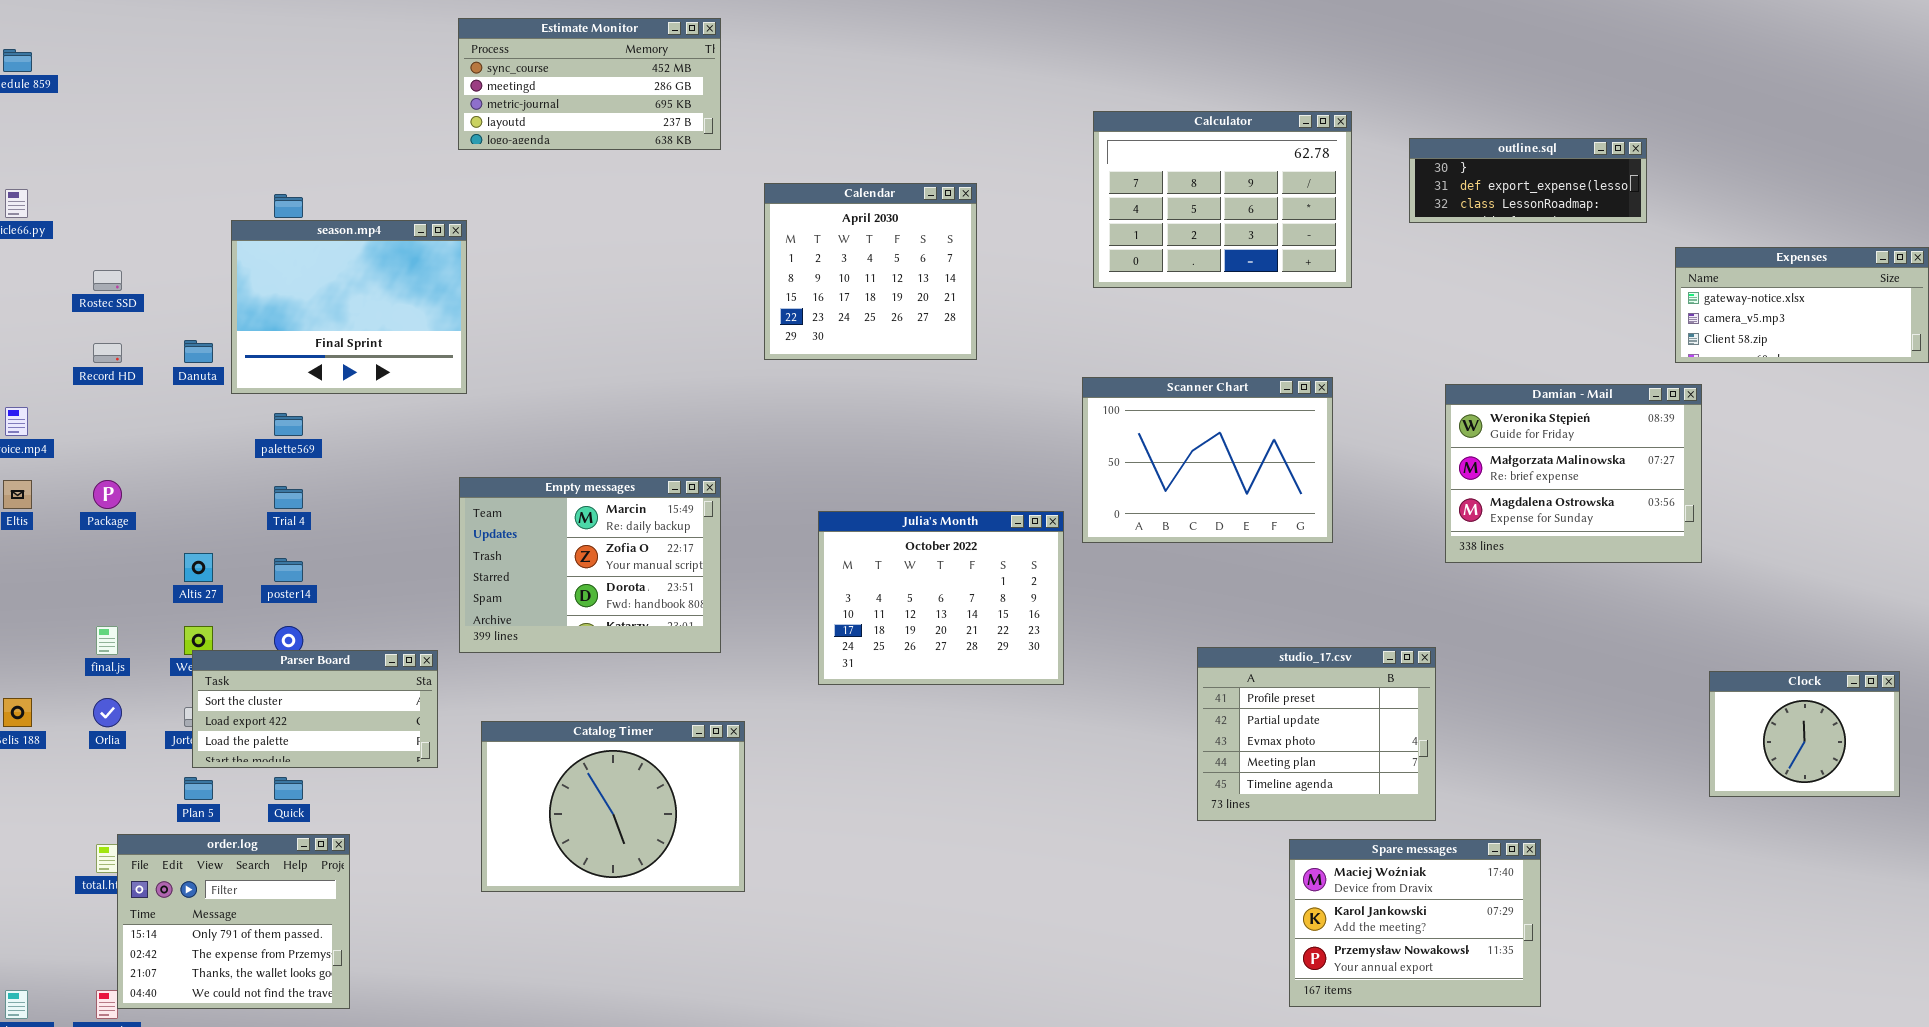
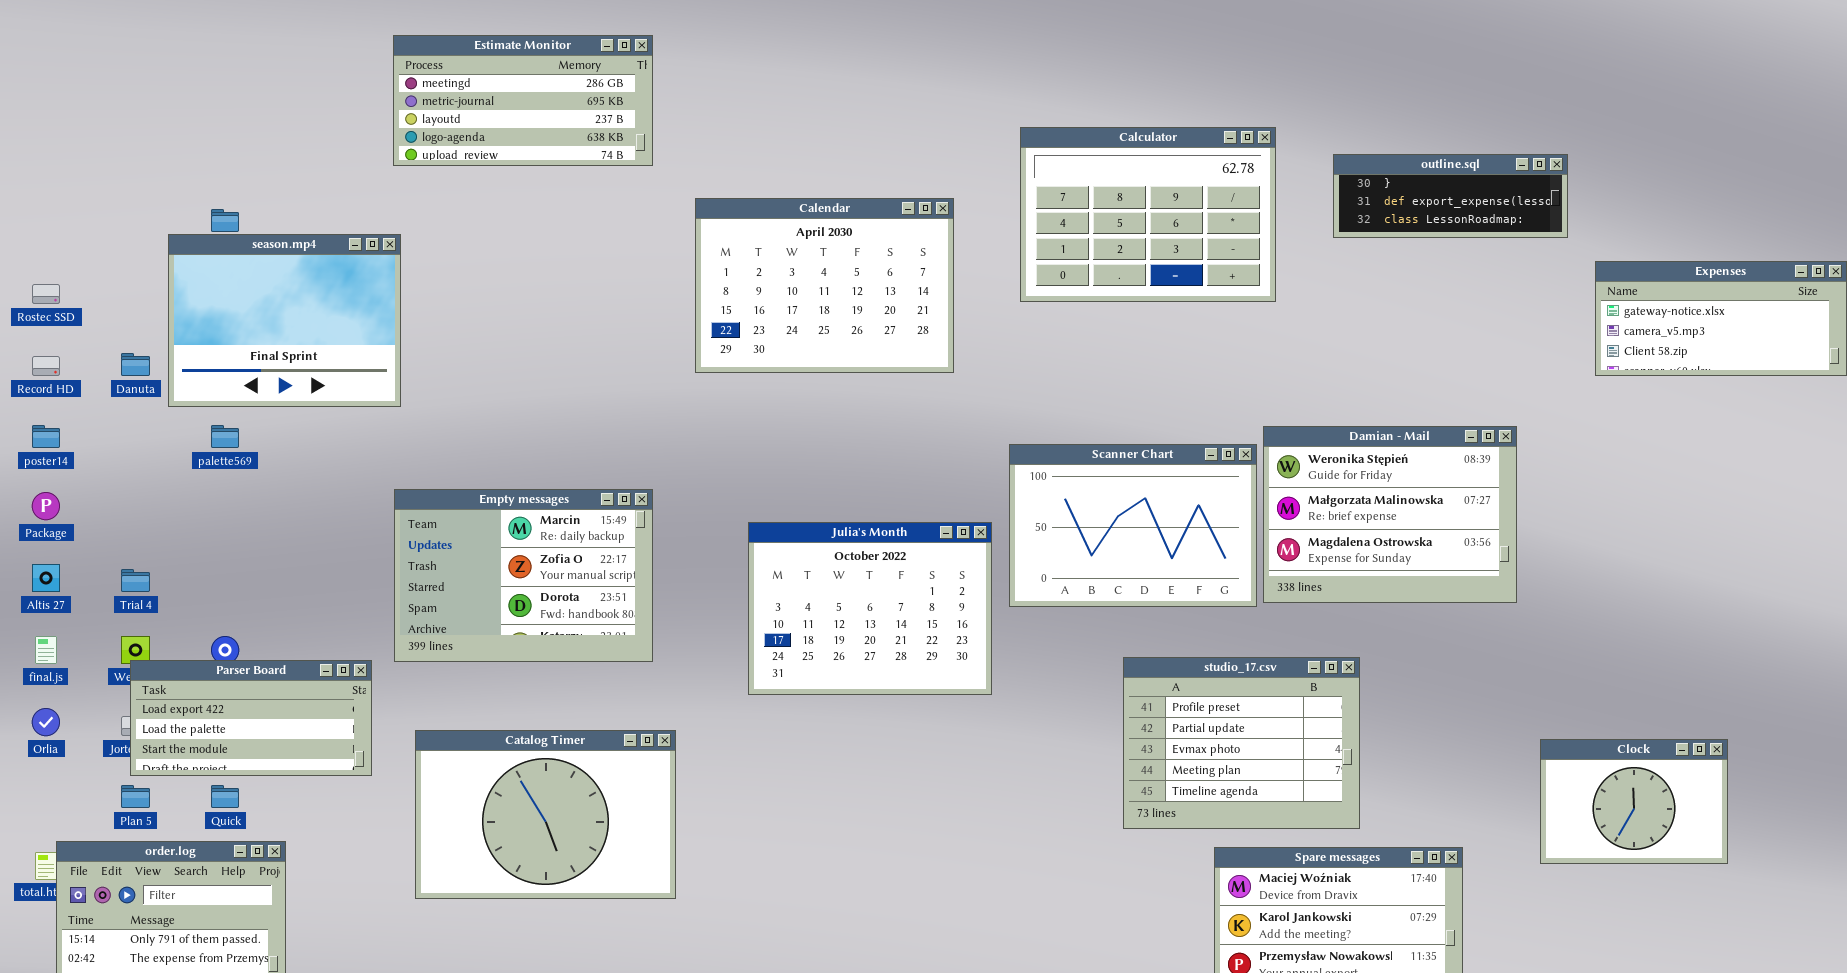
Estimate Monitor: [458,18,721,150] -> [393,35,653,166], scrolled down 1 row
Calendar: [764,183,977,360] -> [695,198,954,373], resized
Scanner Chart: [1082,377,1333,543] -> [1009,444,1257,607], moved
Damian - Mail: [1445,384,1702,563] -> [1263,426,1517,603], moved
Trial 4: [274,486,303,509] -> [121,569,150,592], moved
Altis 27: [184,553,213,582] -> [32,564,60,592], moved
poster14: [274,558,303,582] -> [32,425,60,448], moved
Parser Board: [192,650,438,768] -> [130,660,372,776], scrolled down 1 row
Clock: [1709,671,1900,797] -> [1540,739,1728,864], moved

